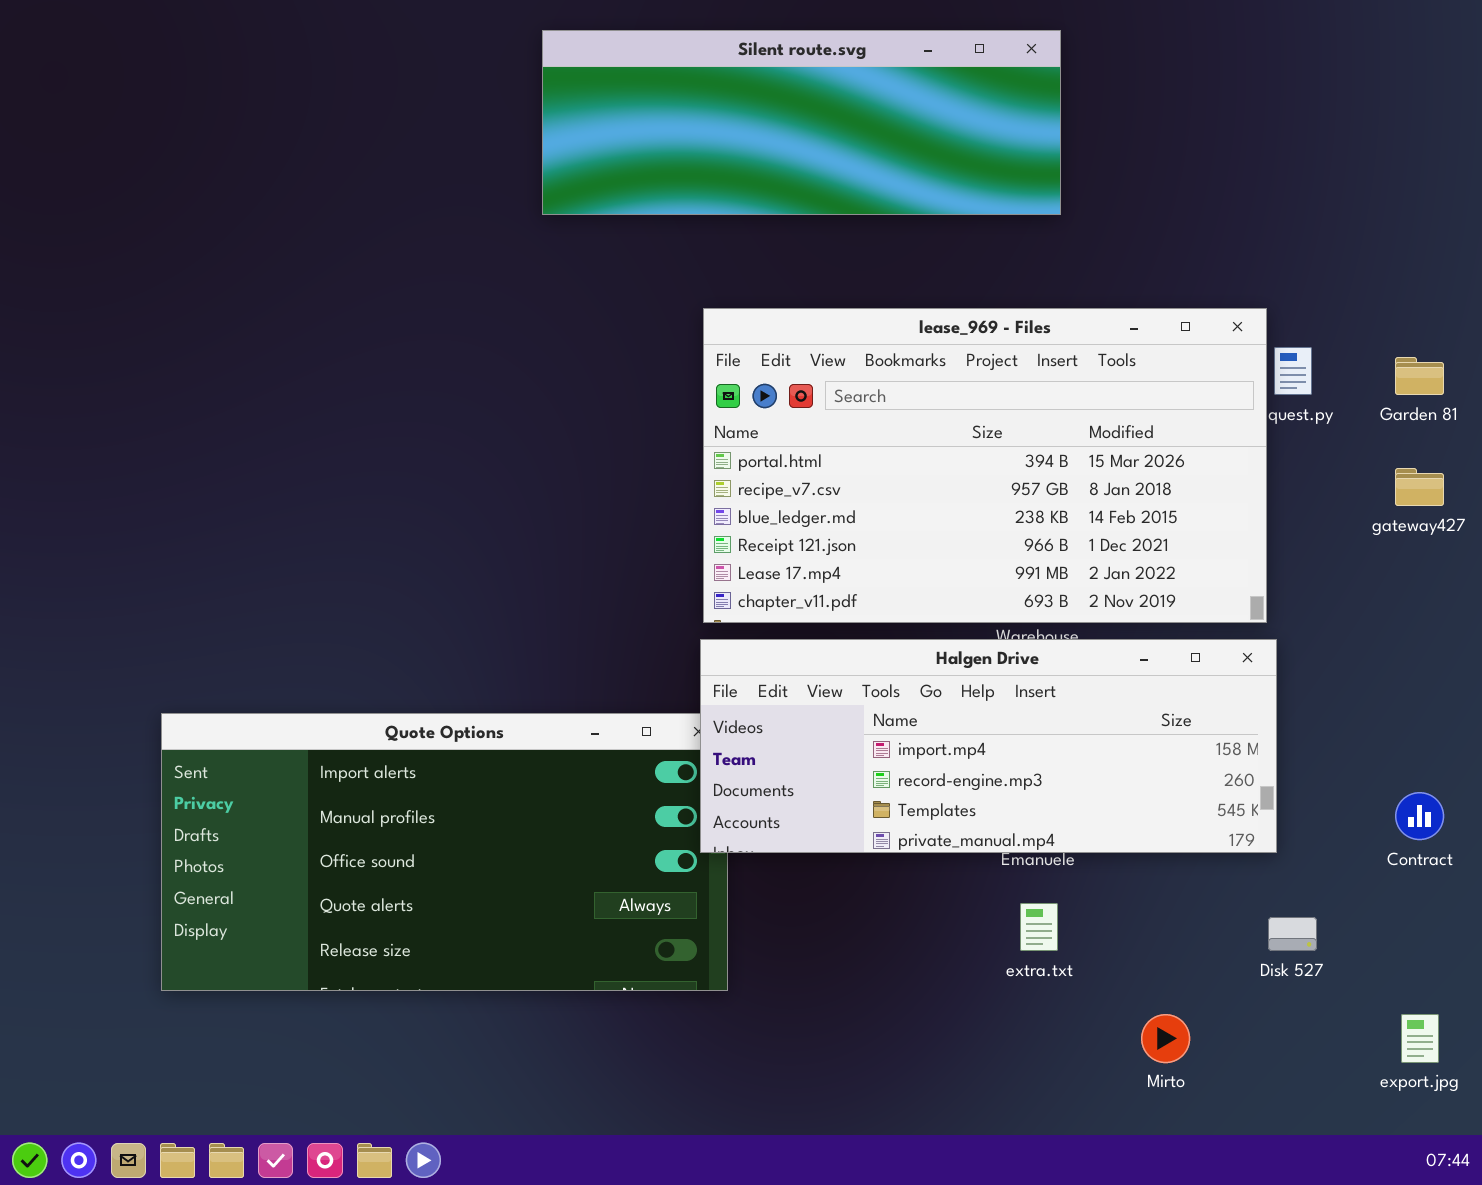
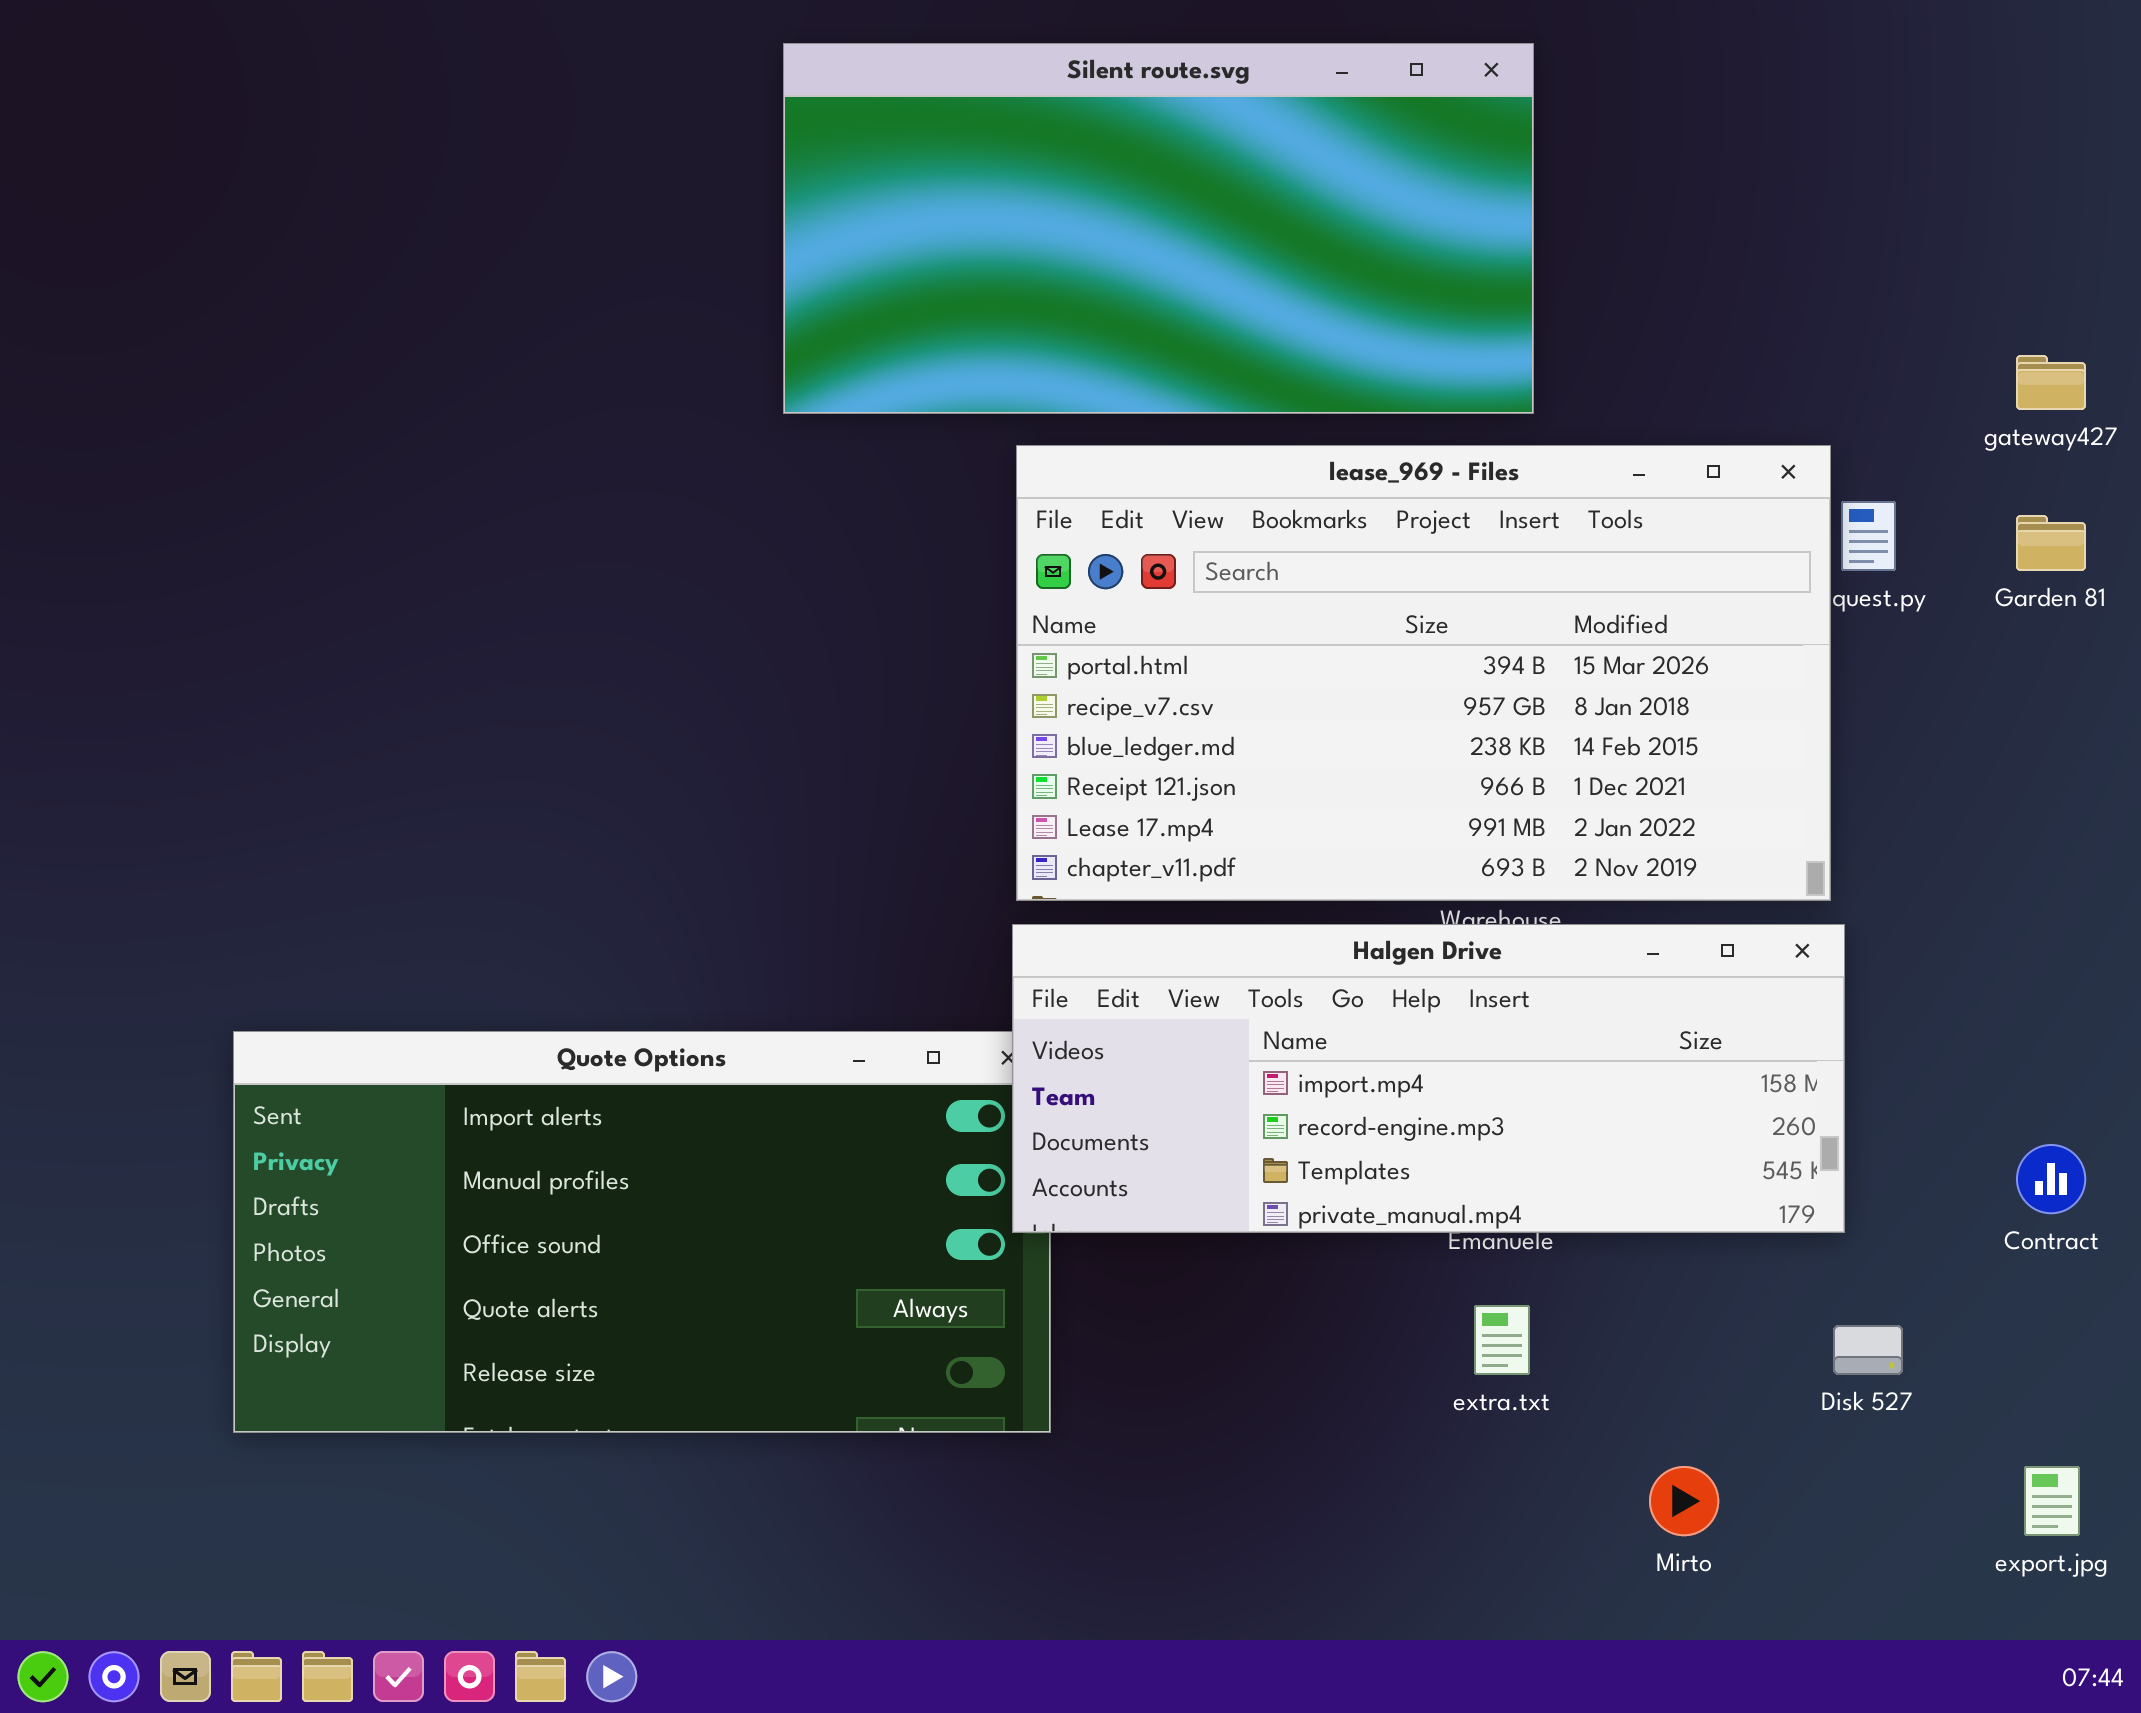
Silent route.svg: [542,30,1061,215] -> [783,43,1534,414], resized
gateway427: [1395,468,1444,506] -> [2016,355,2086,410], moved

